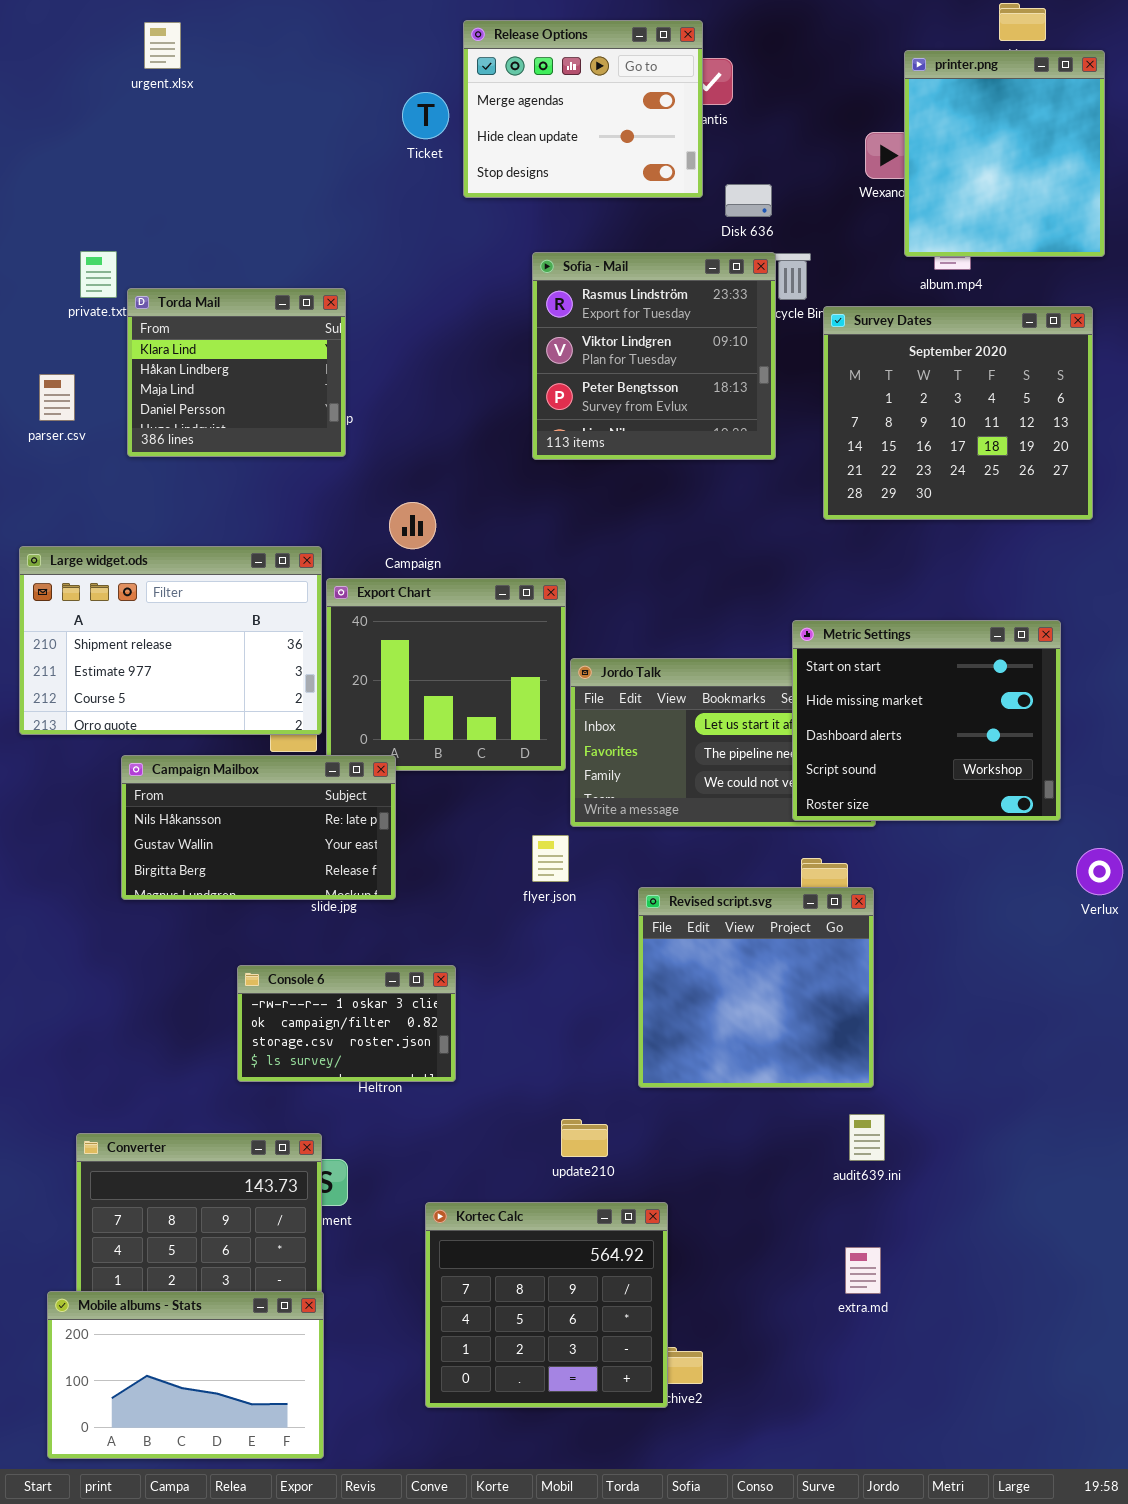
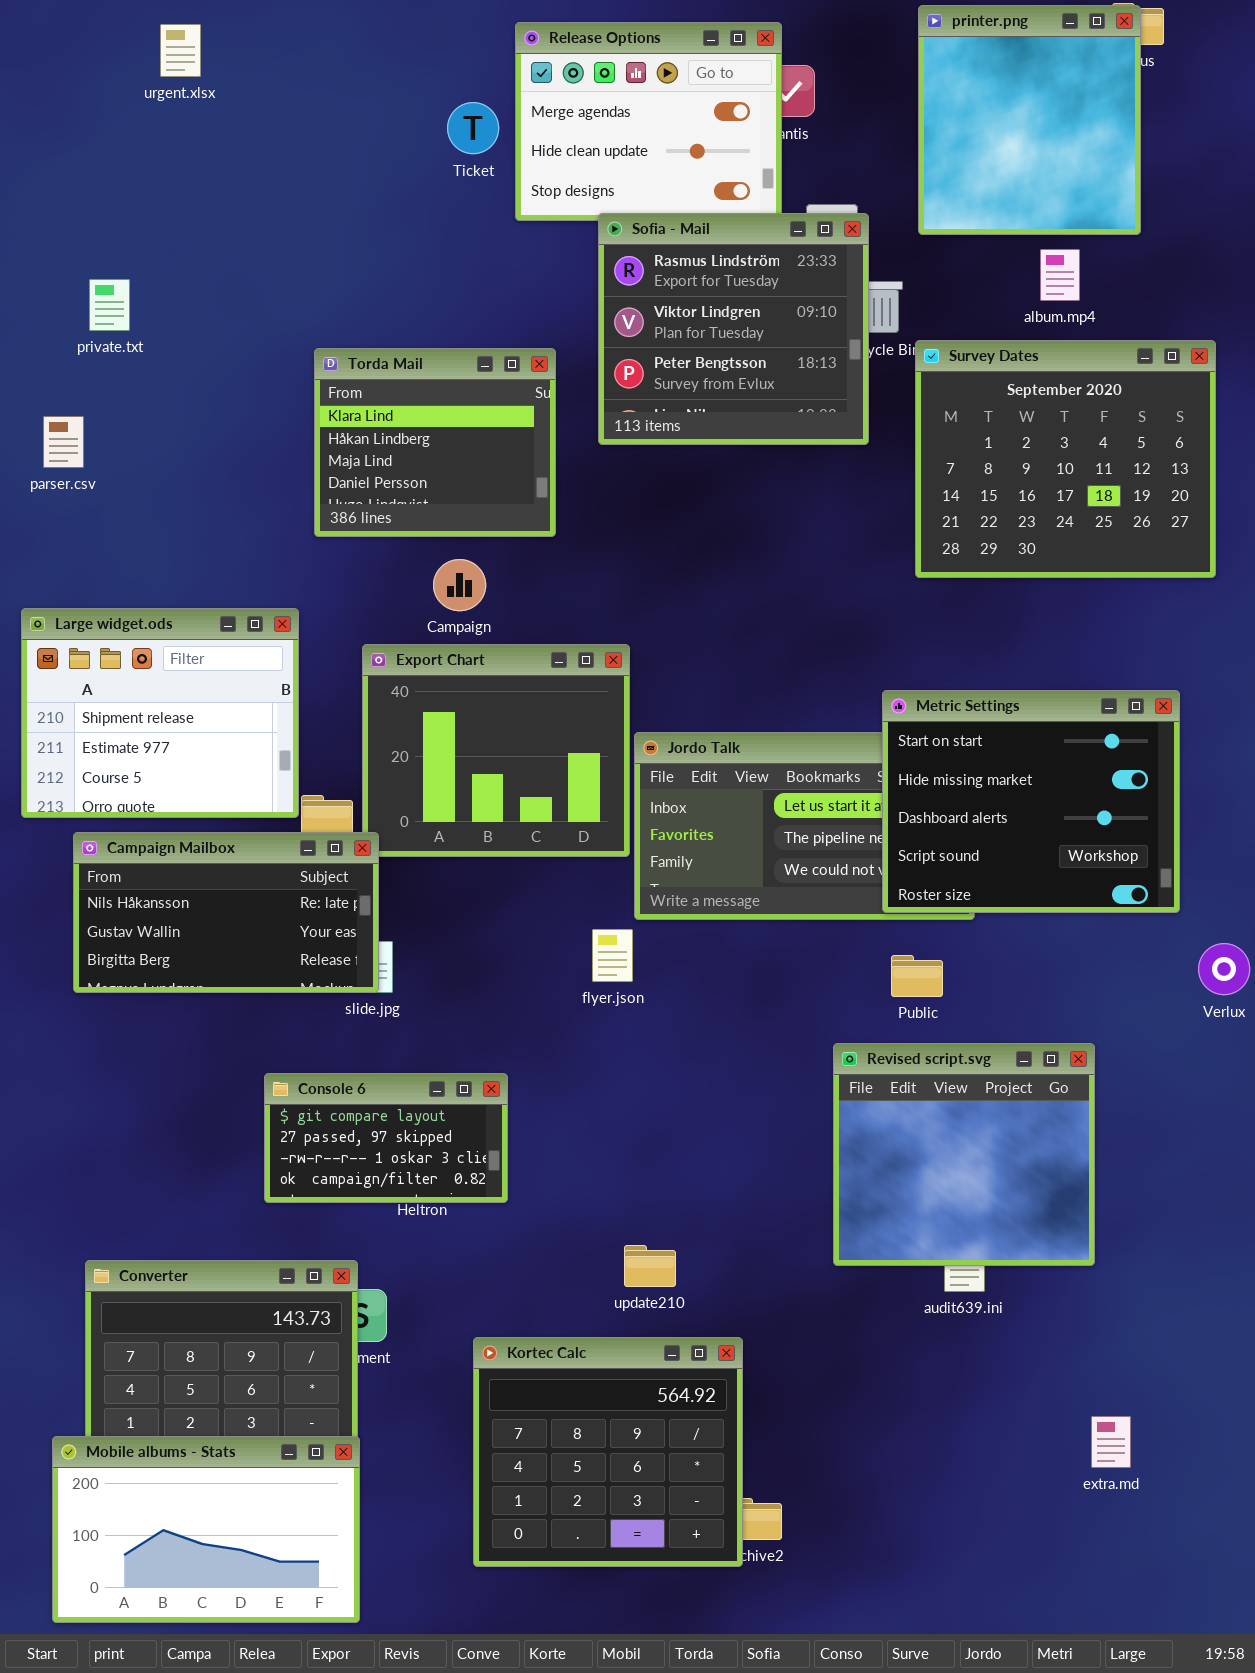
printer.png: [904,50,1105,257] -> [918,5,1141,235], moved
Sofia - Mail: [532,252,776,460] -> [598,213,869,445], moved
Torda Mail: [127,288,346,457] -> [314,348,556,537], moved
Large widget.ods: [19,546,322,735] -> [21,608,299,818], resized
Campaign Mailbox: [121,755,396,900] -> [73,832,379,993], moved
Revised script.svg: [638,887,874,1088] -> [833,1043,1095,1266], moved
Console 6: [237,965,456,1082] -> [264,1073,508,1203], scrolled up 2 rows
extra.md: [845,1247,881,1294] -> [1091,1416,1131,1468], moved

